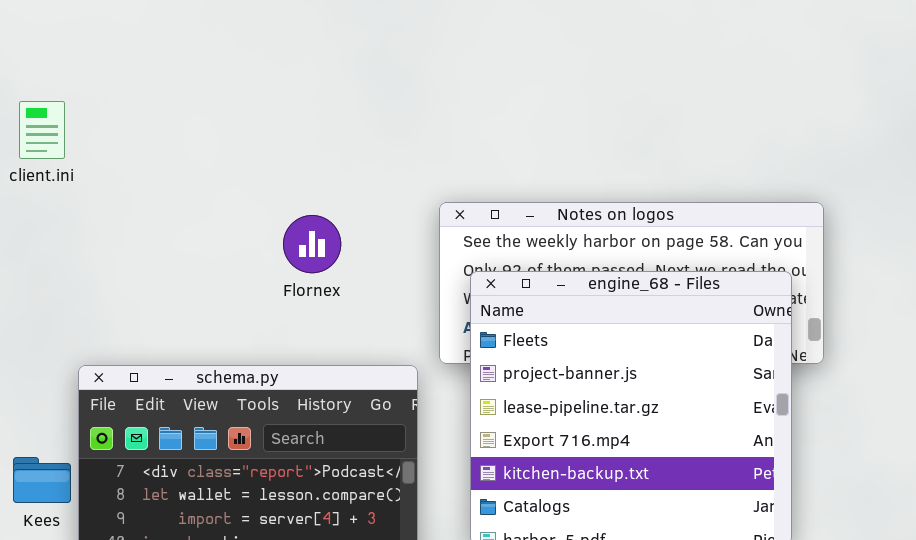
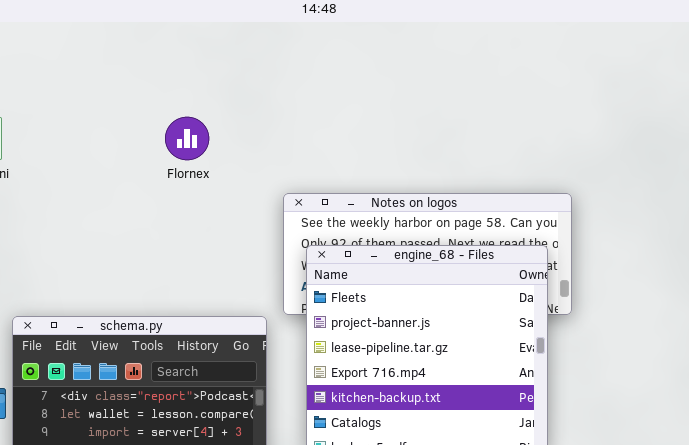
Flornex: [283,215,341,273] -> [165,117,209,160], moved

